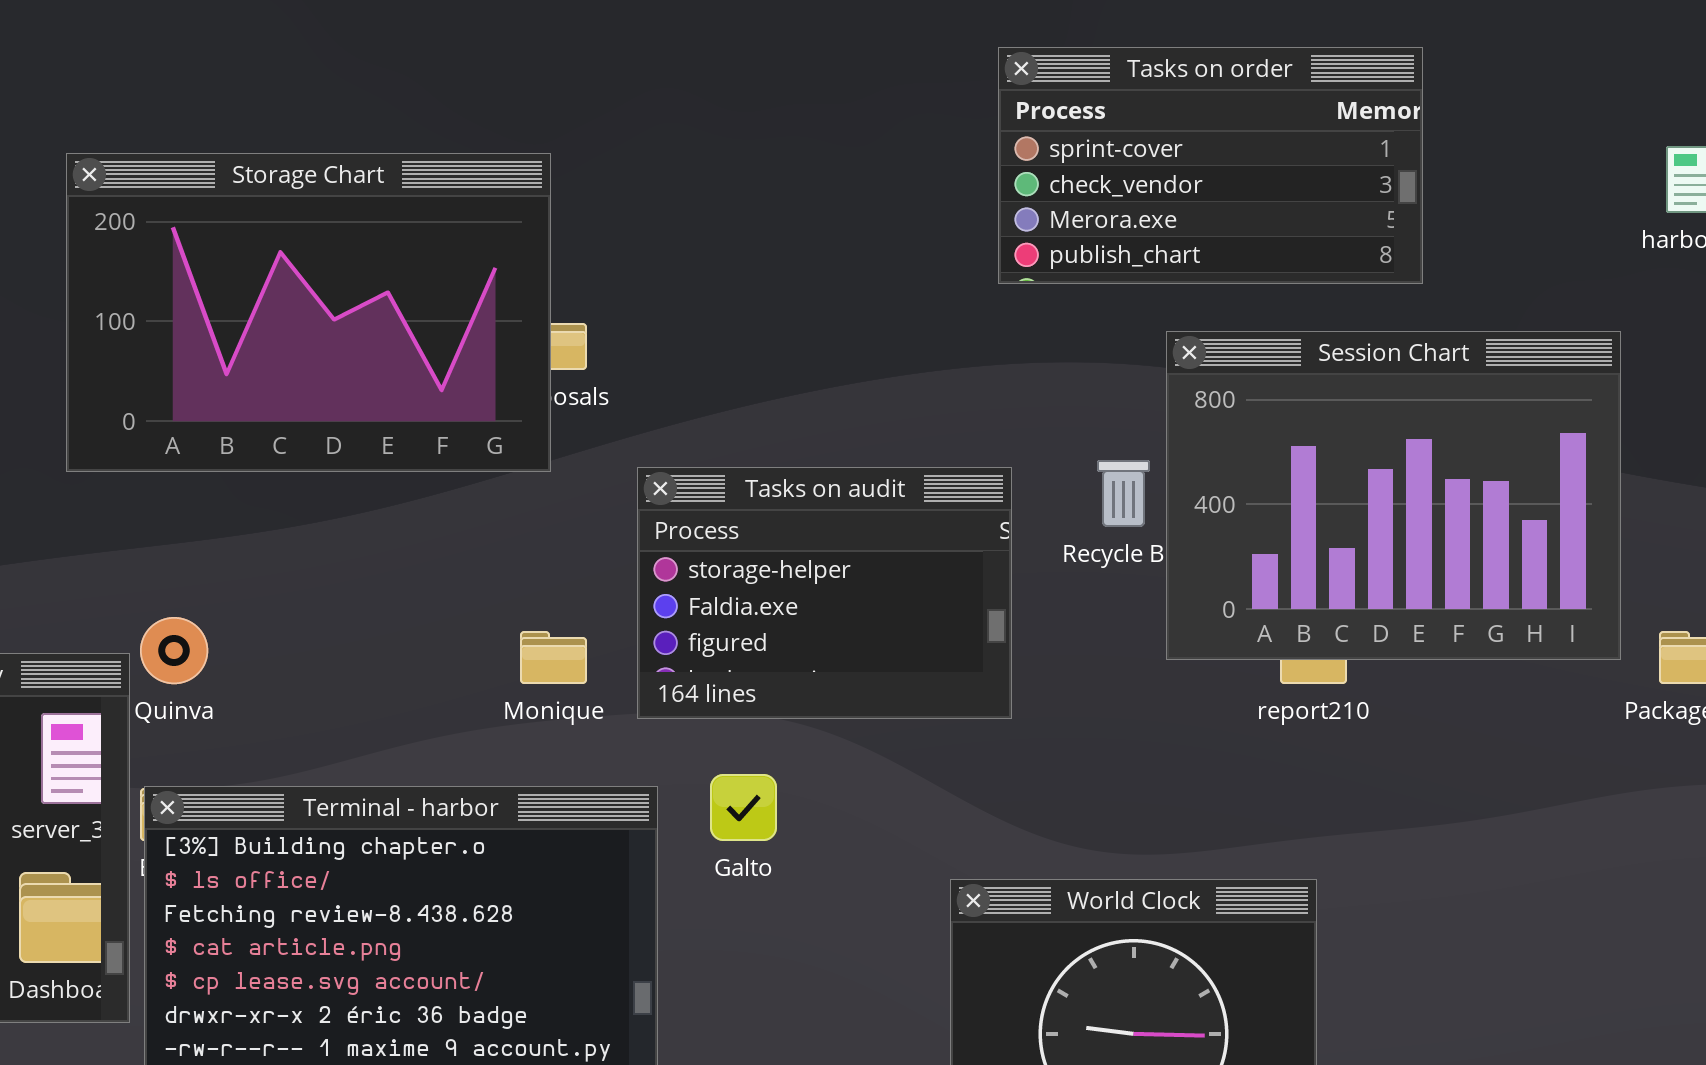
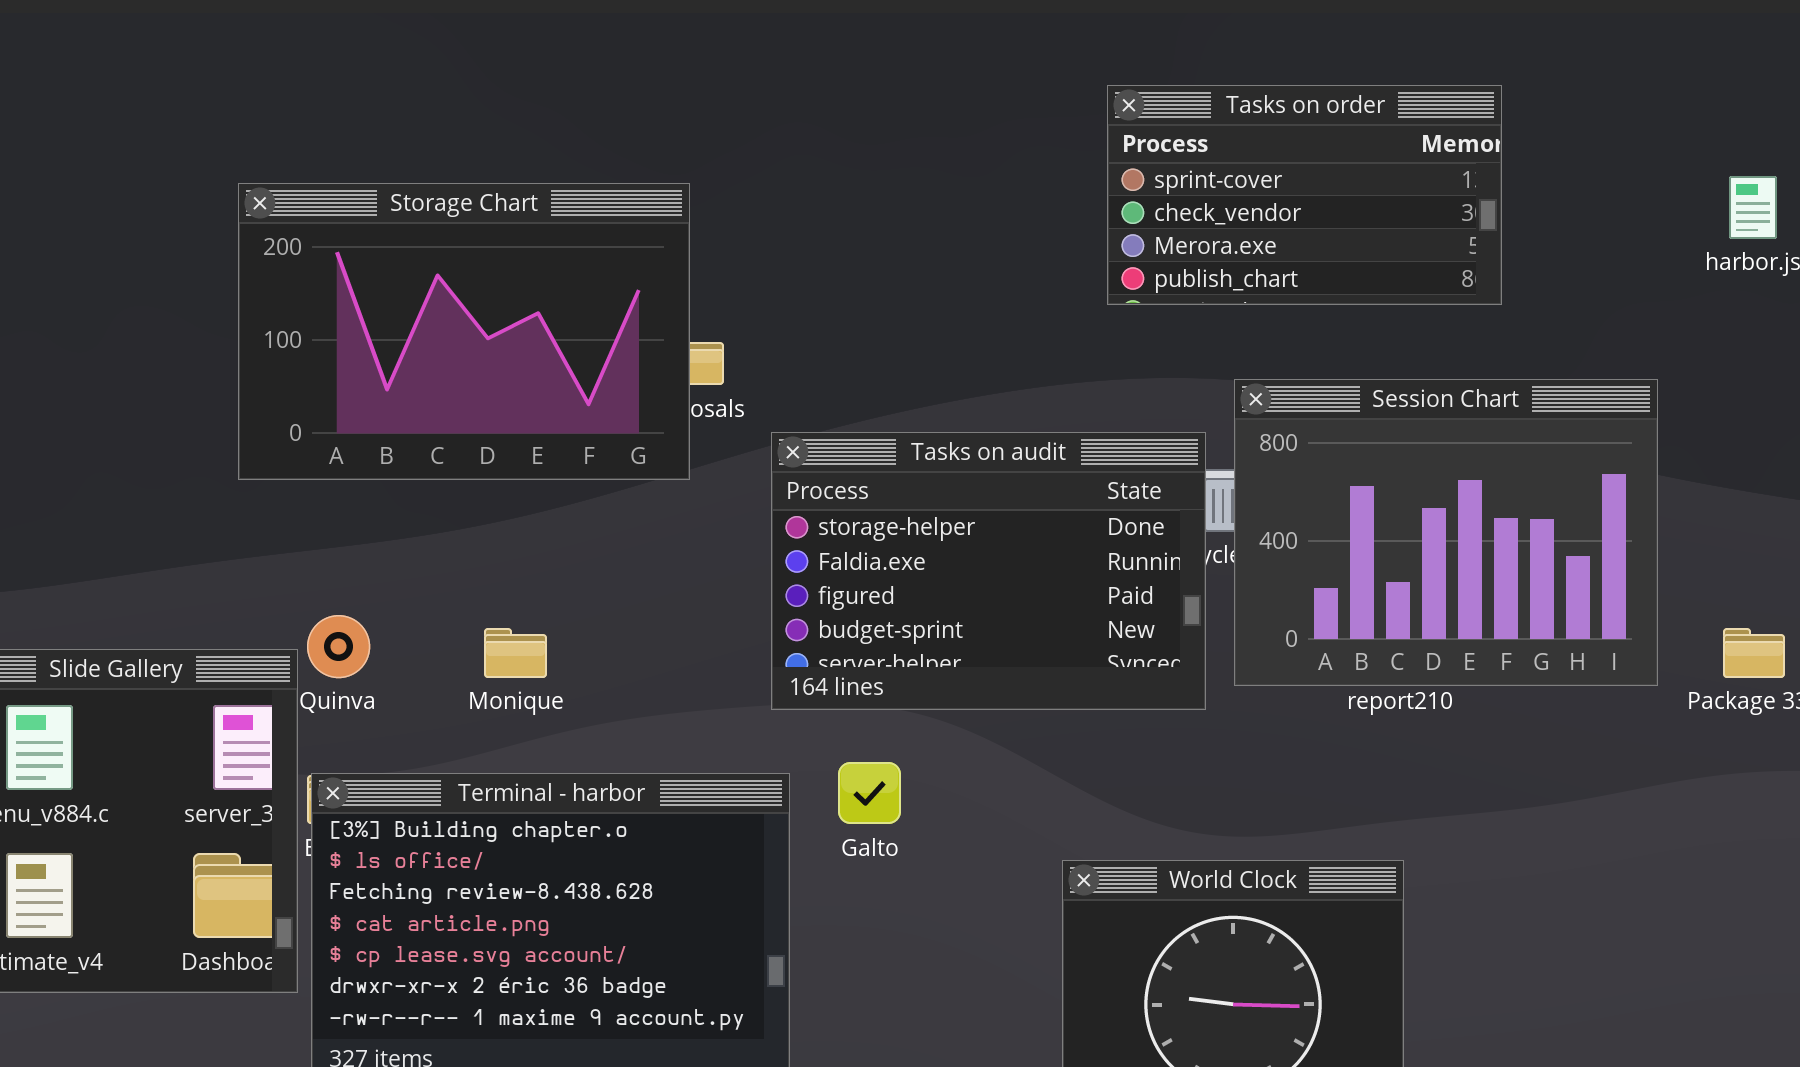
Session Chart: [1166,331,1621,660] -> [1234,379,1658,686], moved
Tasks on audit: [637,467,1012,719] -> [771,432,1206,710], resized
Monique: [520,631,587,684] -> [484,628,547,678], moved

